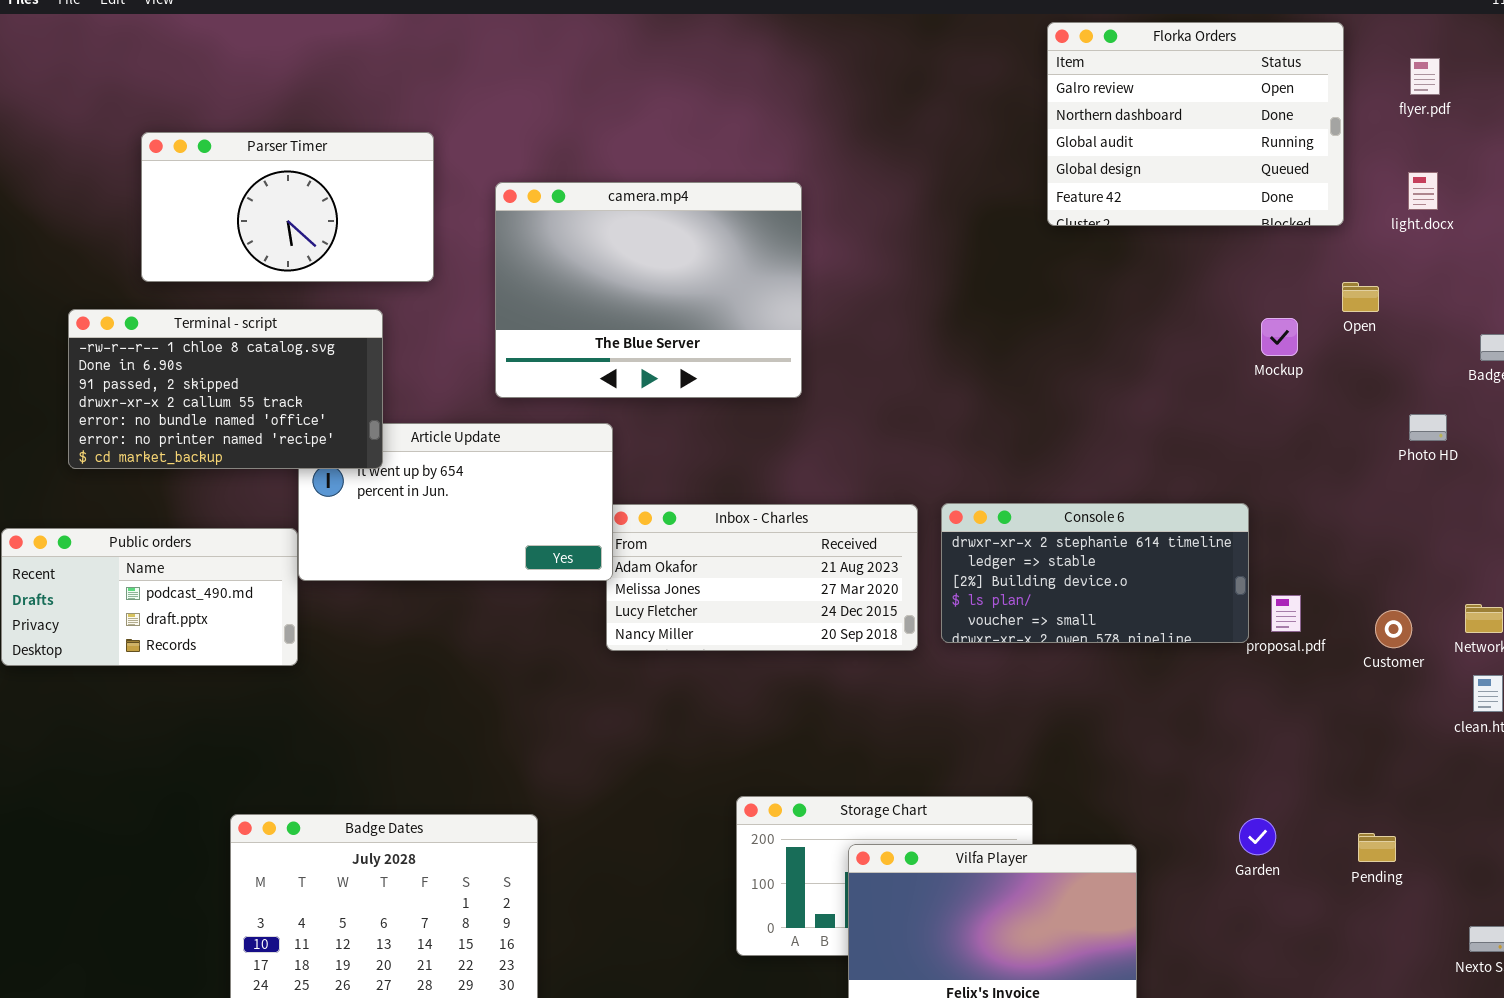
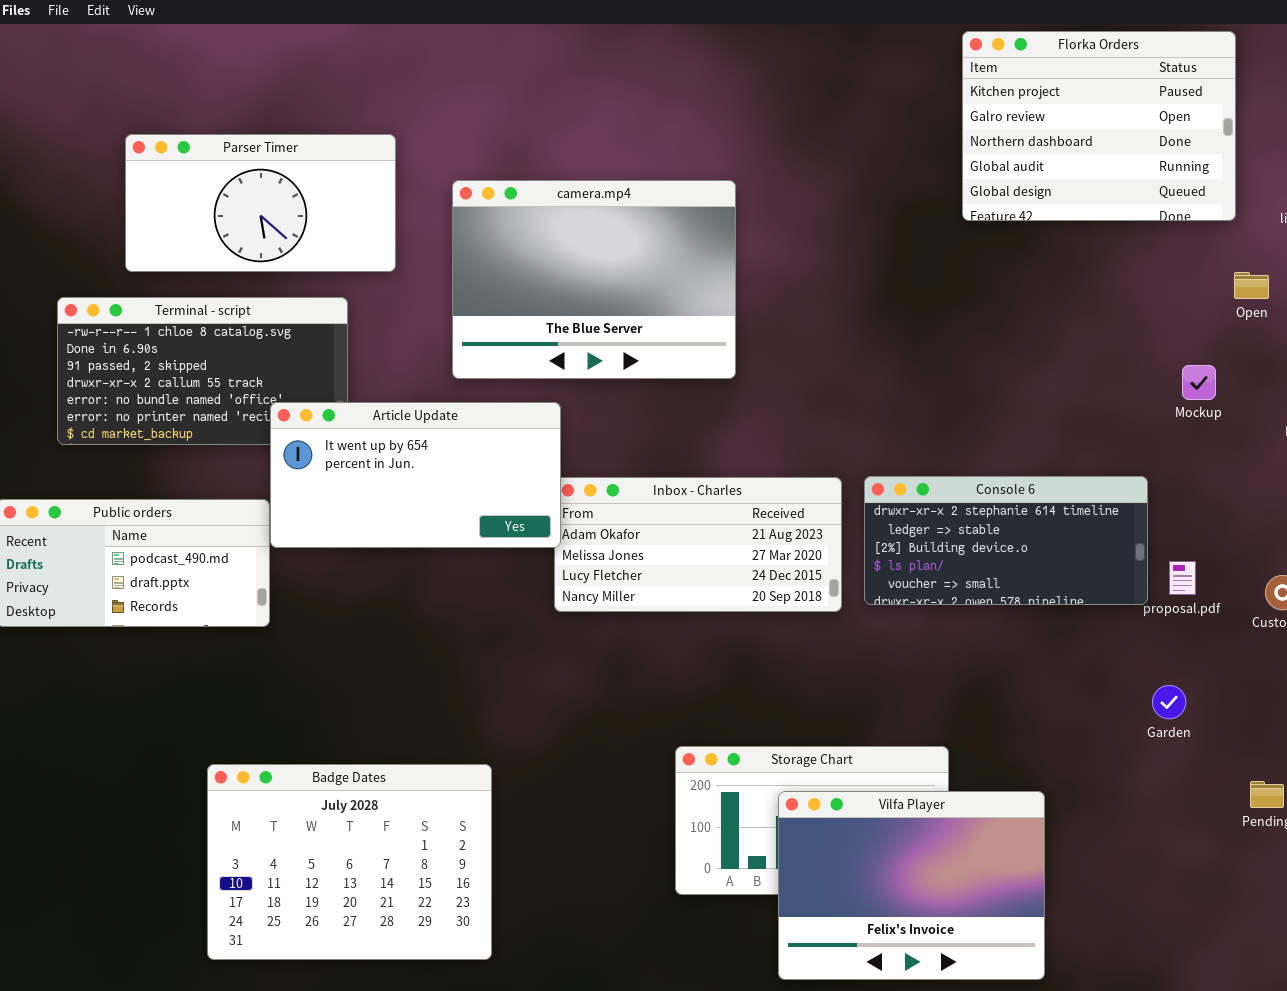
Florka Orders: [1047,22,1344,226] -> [962,31,1236,221], scrolled up 1 row
Mockup: [1261,318,1298,356] -> [1182,365,1216,400], moved
Article Update: [298,423,613,581] -> [270,402,561,548], raised
Garden: [1239,818,1276,855] -> [1152,685,1186,719], moved

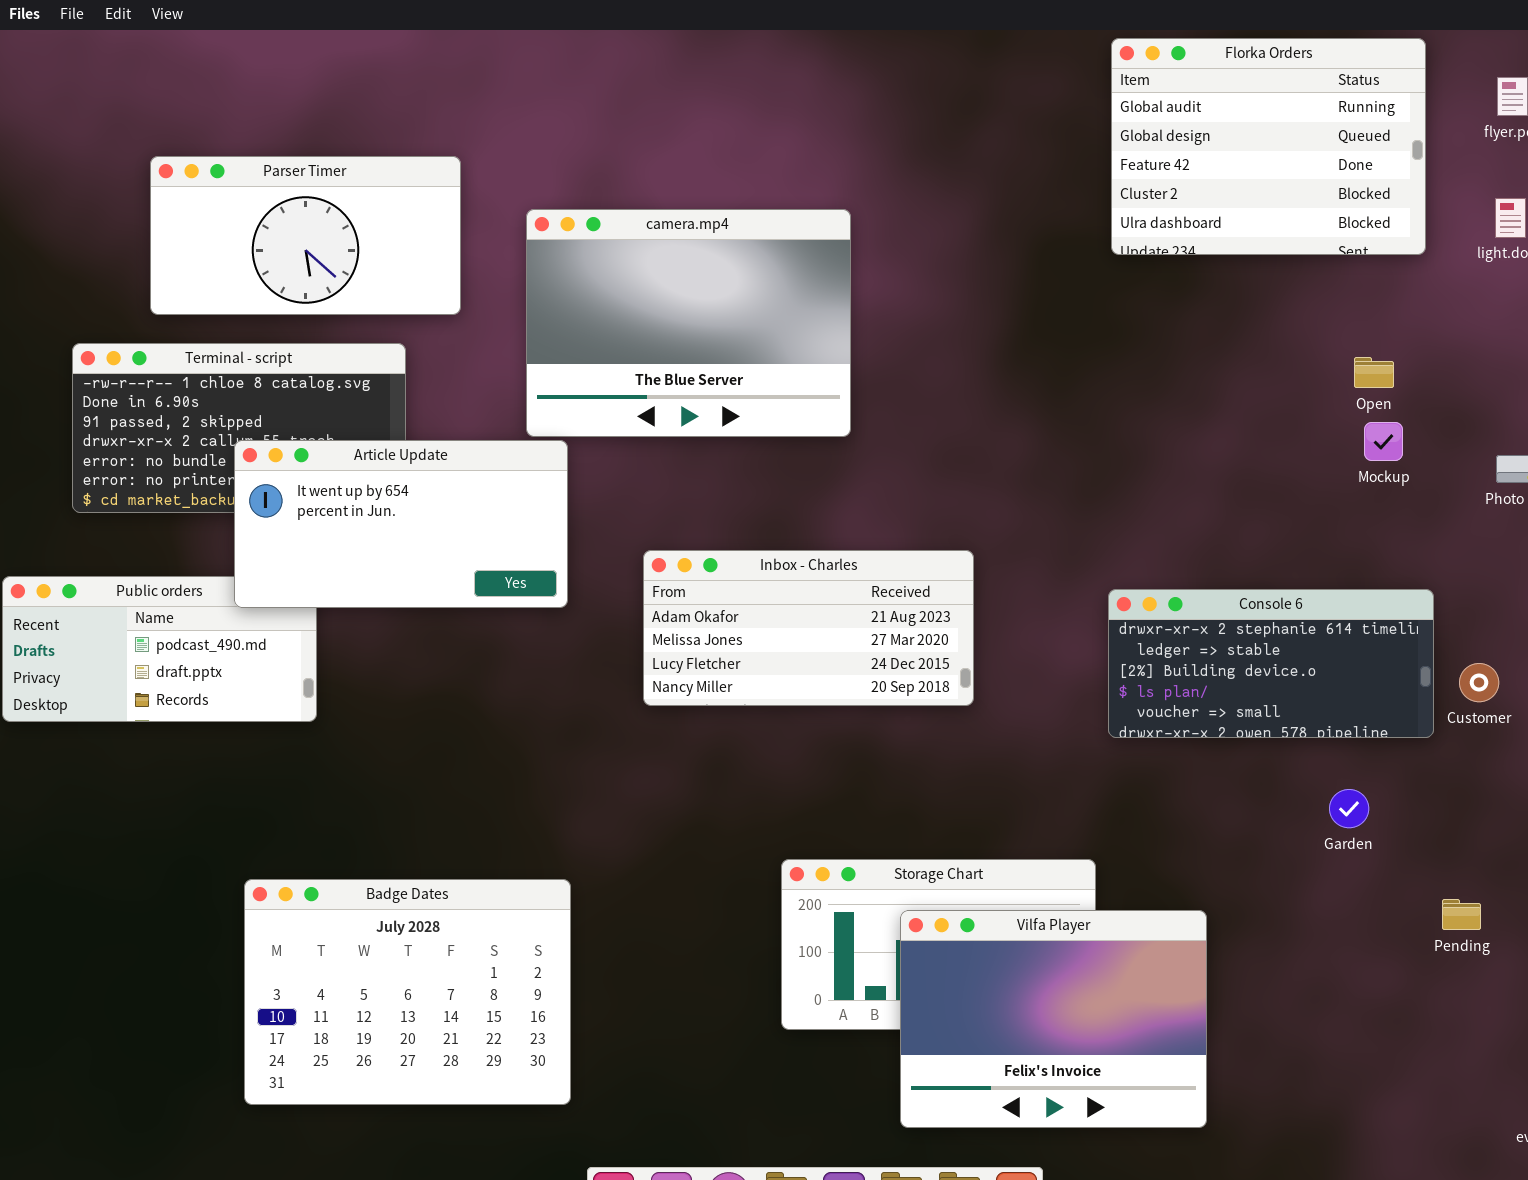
Florka Orders: [962,31,1236,221] -> [1111,38,1426,255], scrolled down 3 rows
Open: [1234,272,1269,299] -> [1354,357,1394,388], moved
Article Update: [270,402,561,548] -> [234,440,568,608], moved
Console 6: [864,476,1148,605] -> [1108,589,1434,738], moved

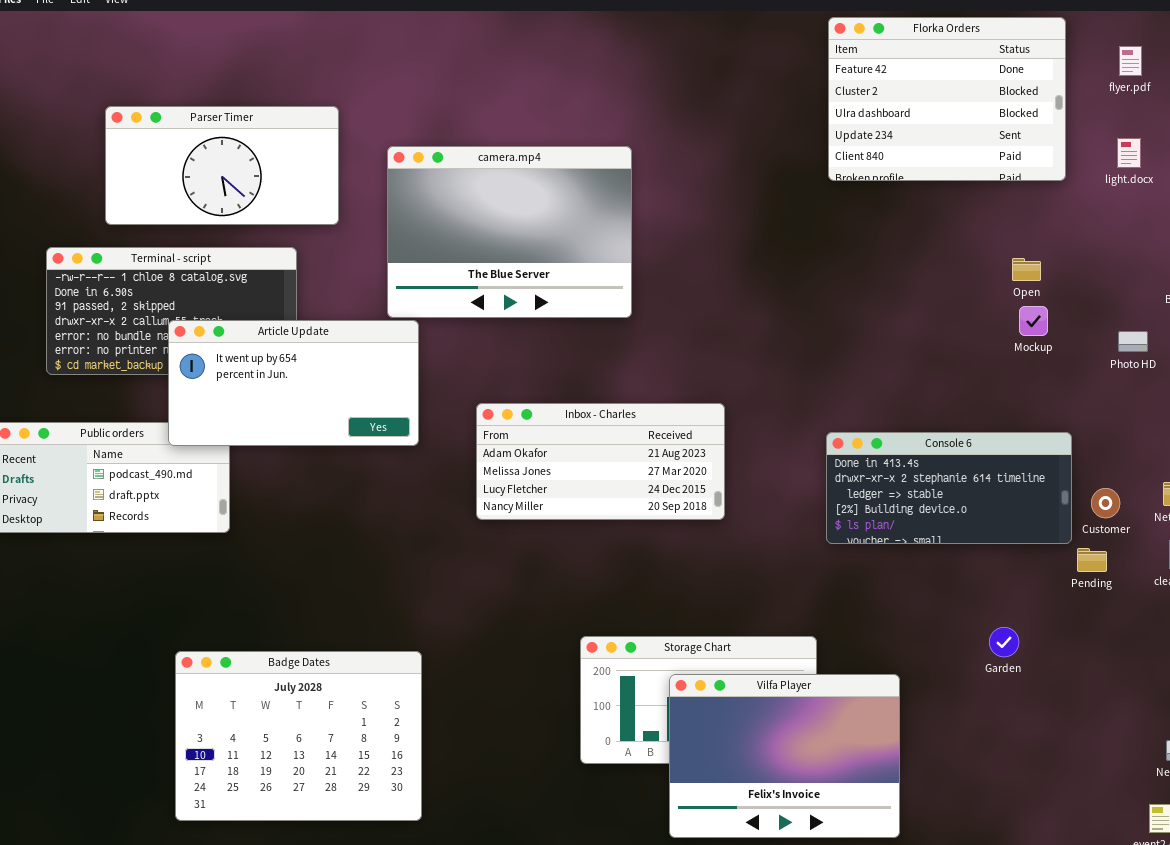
Florka Orders: [1111,38,1426,255] -> [828,17,1066,181], scrolled down 2 rows
Console 6: [1108,589,1434,738] -> [826,432,1072,544], scrolled up 1 row
Garden: [1329,789,1369,828] -> [989,627,1019,657], moved
Pending: [1442,899,1481,930] -> [1077,548,1107,572], moved

